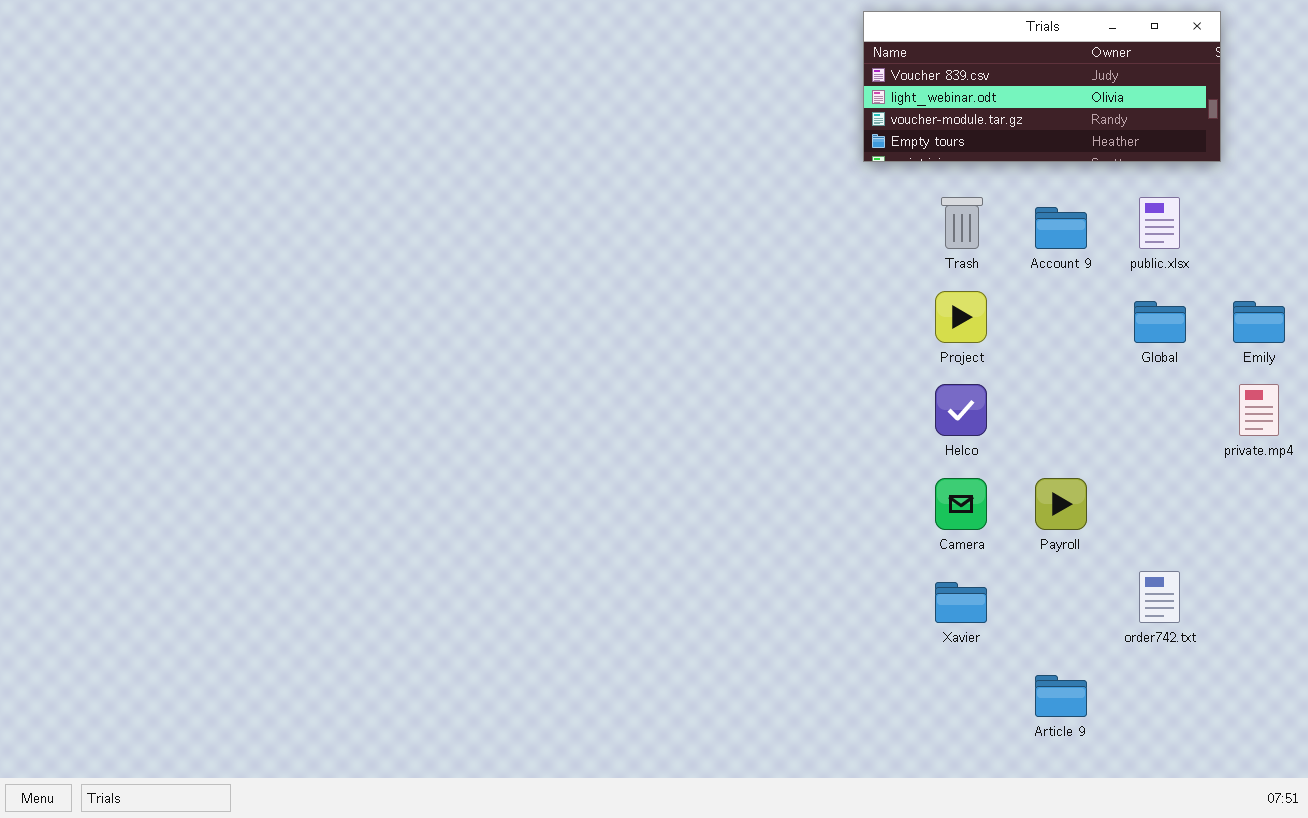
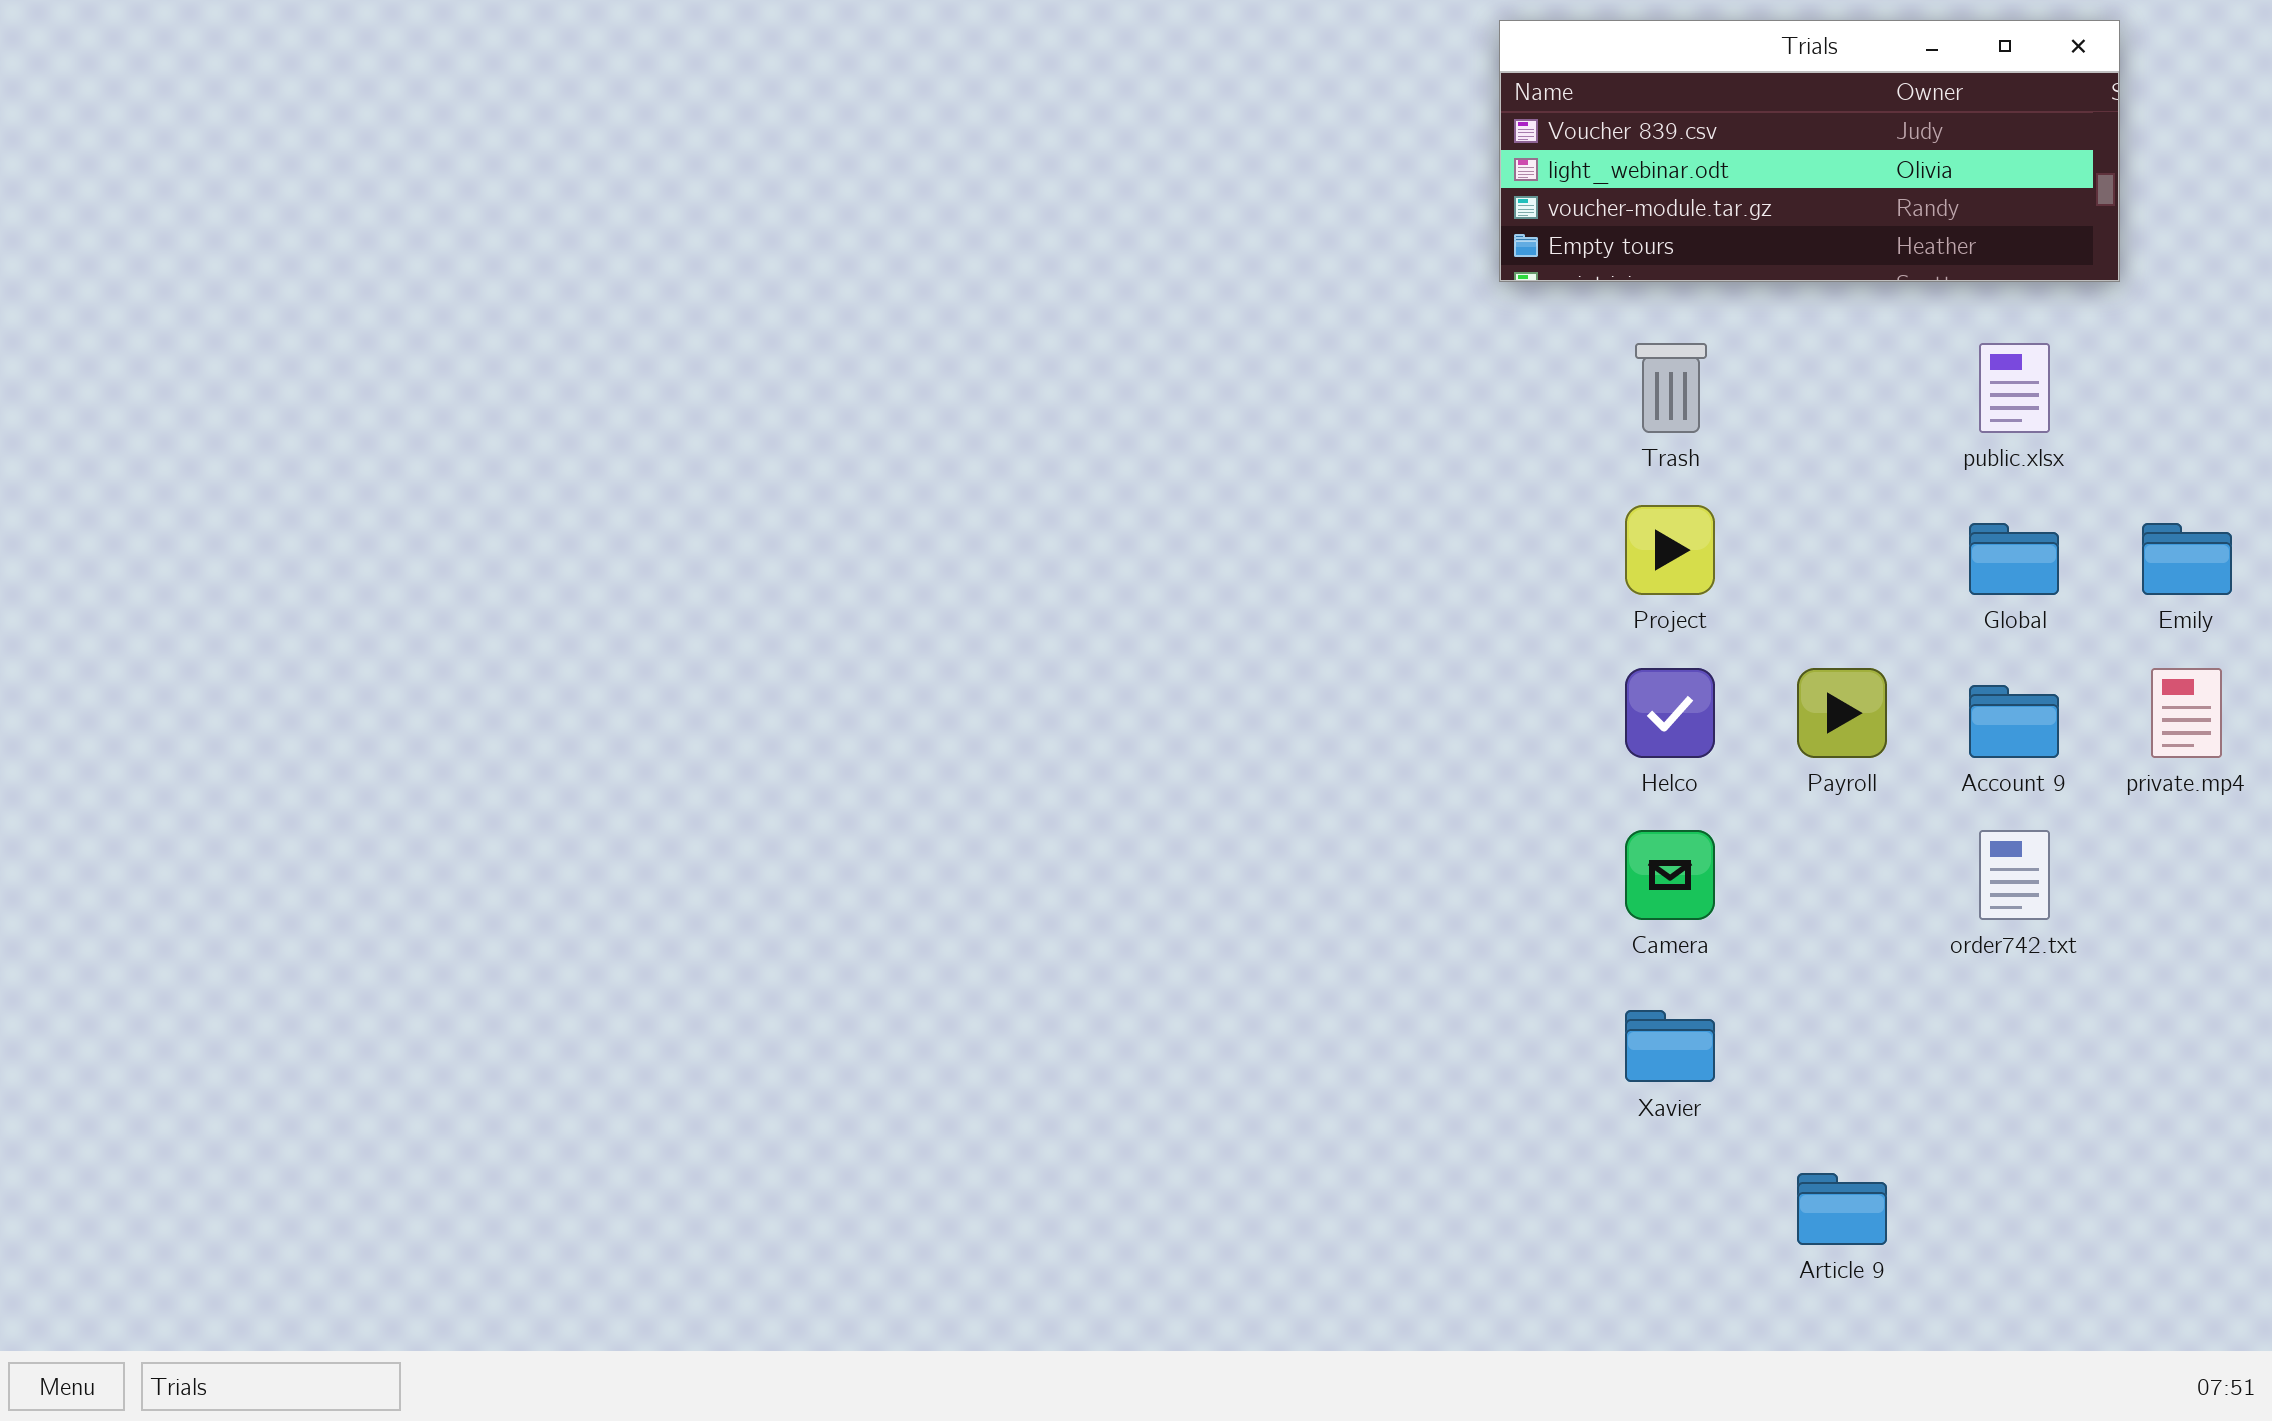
Account 9: [1035,207,1087,249] -> [1969,685,2059,758], moved
Payroll: [1035,478,1087,530] -> [1797,668,1887,758], moved
order742.txt: [1139,571,1180,623] -> [1979,830,2050,920], moved

